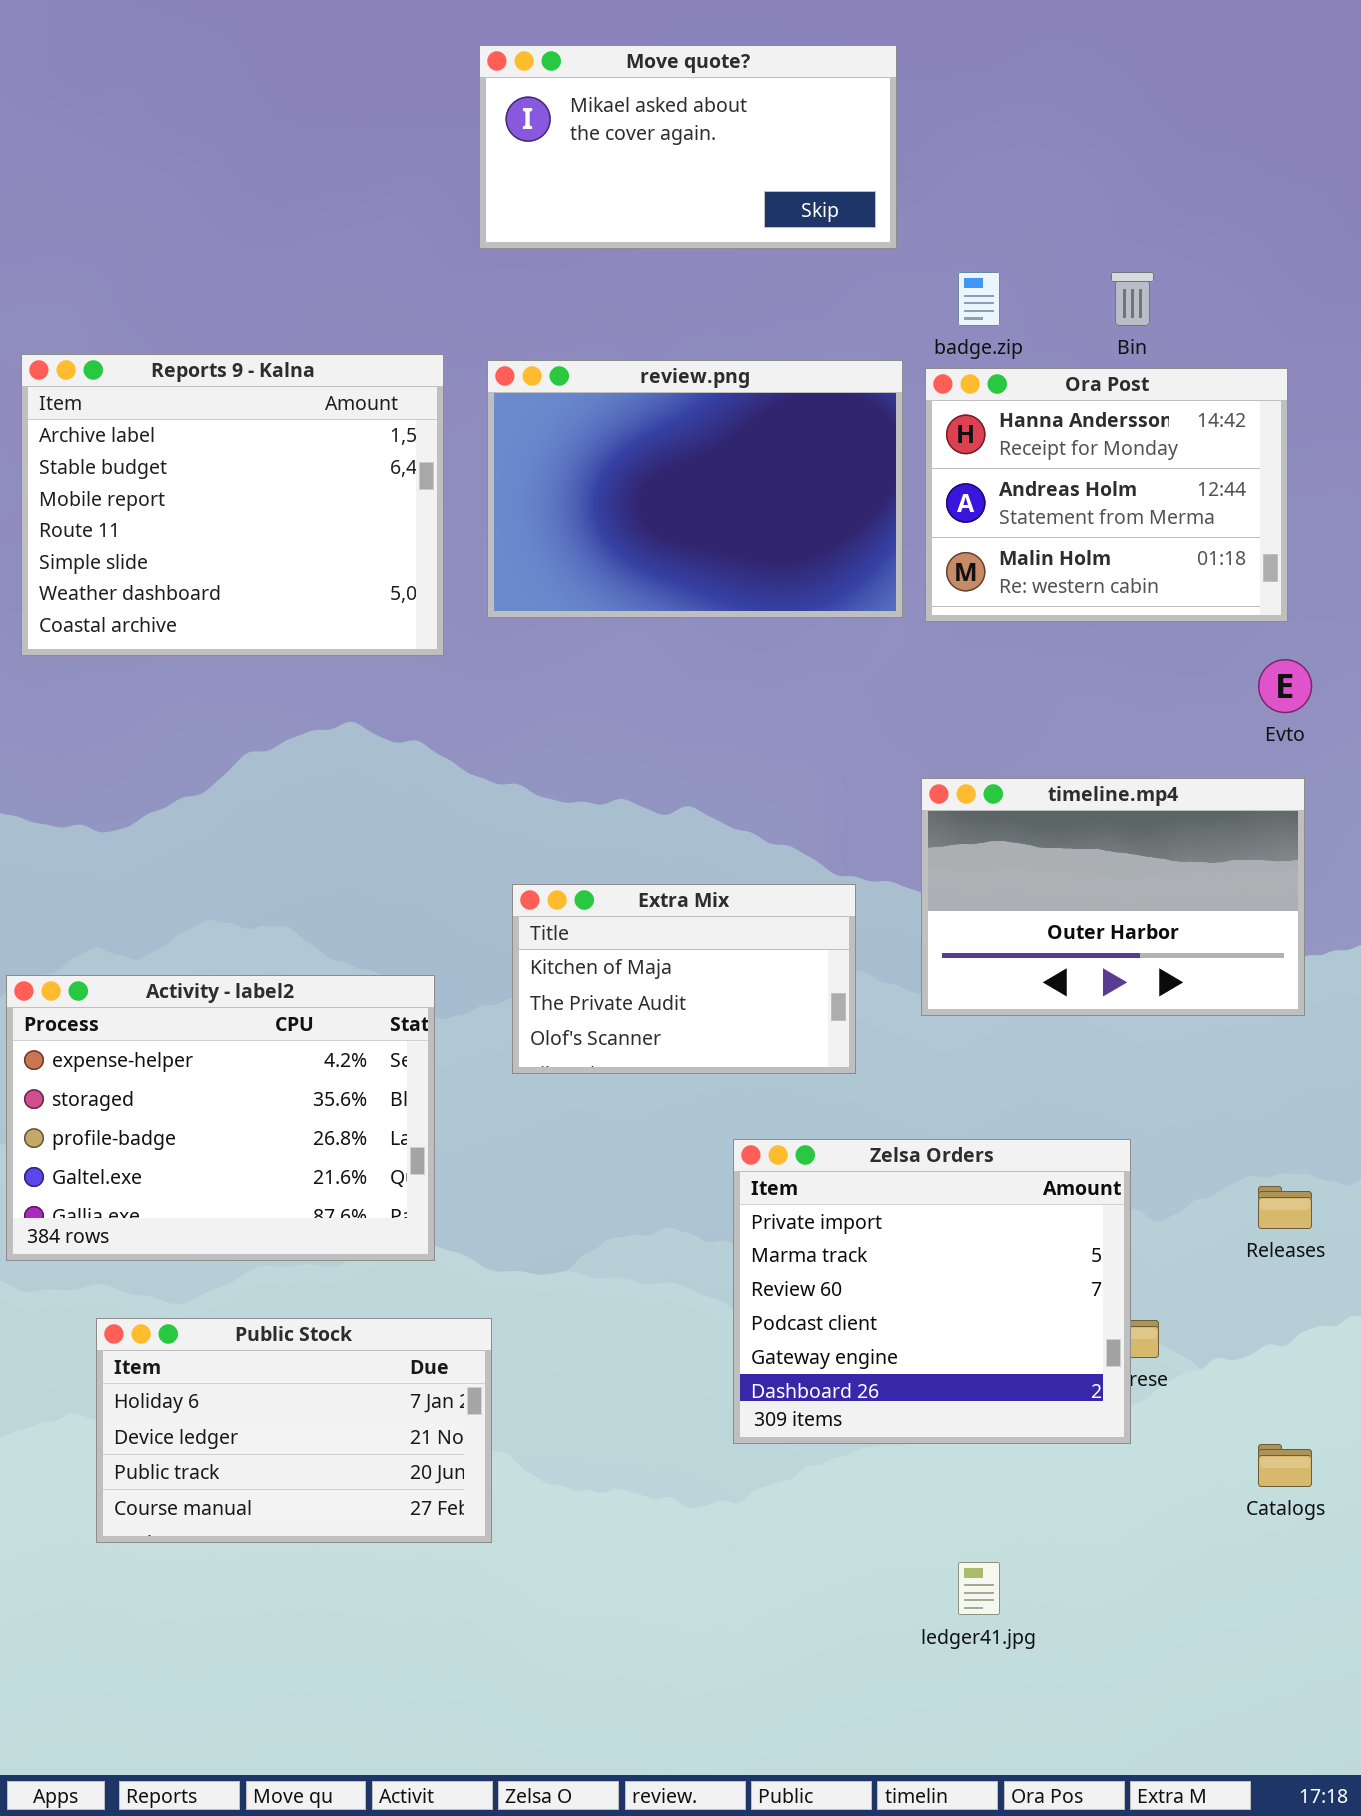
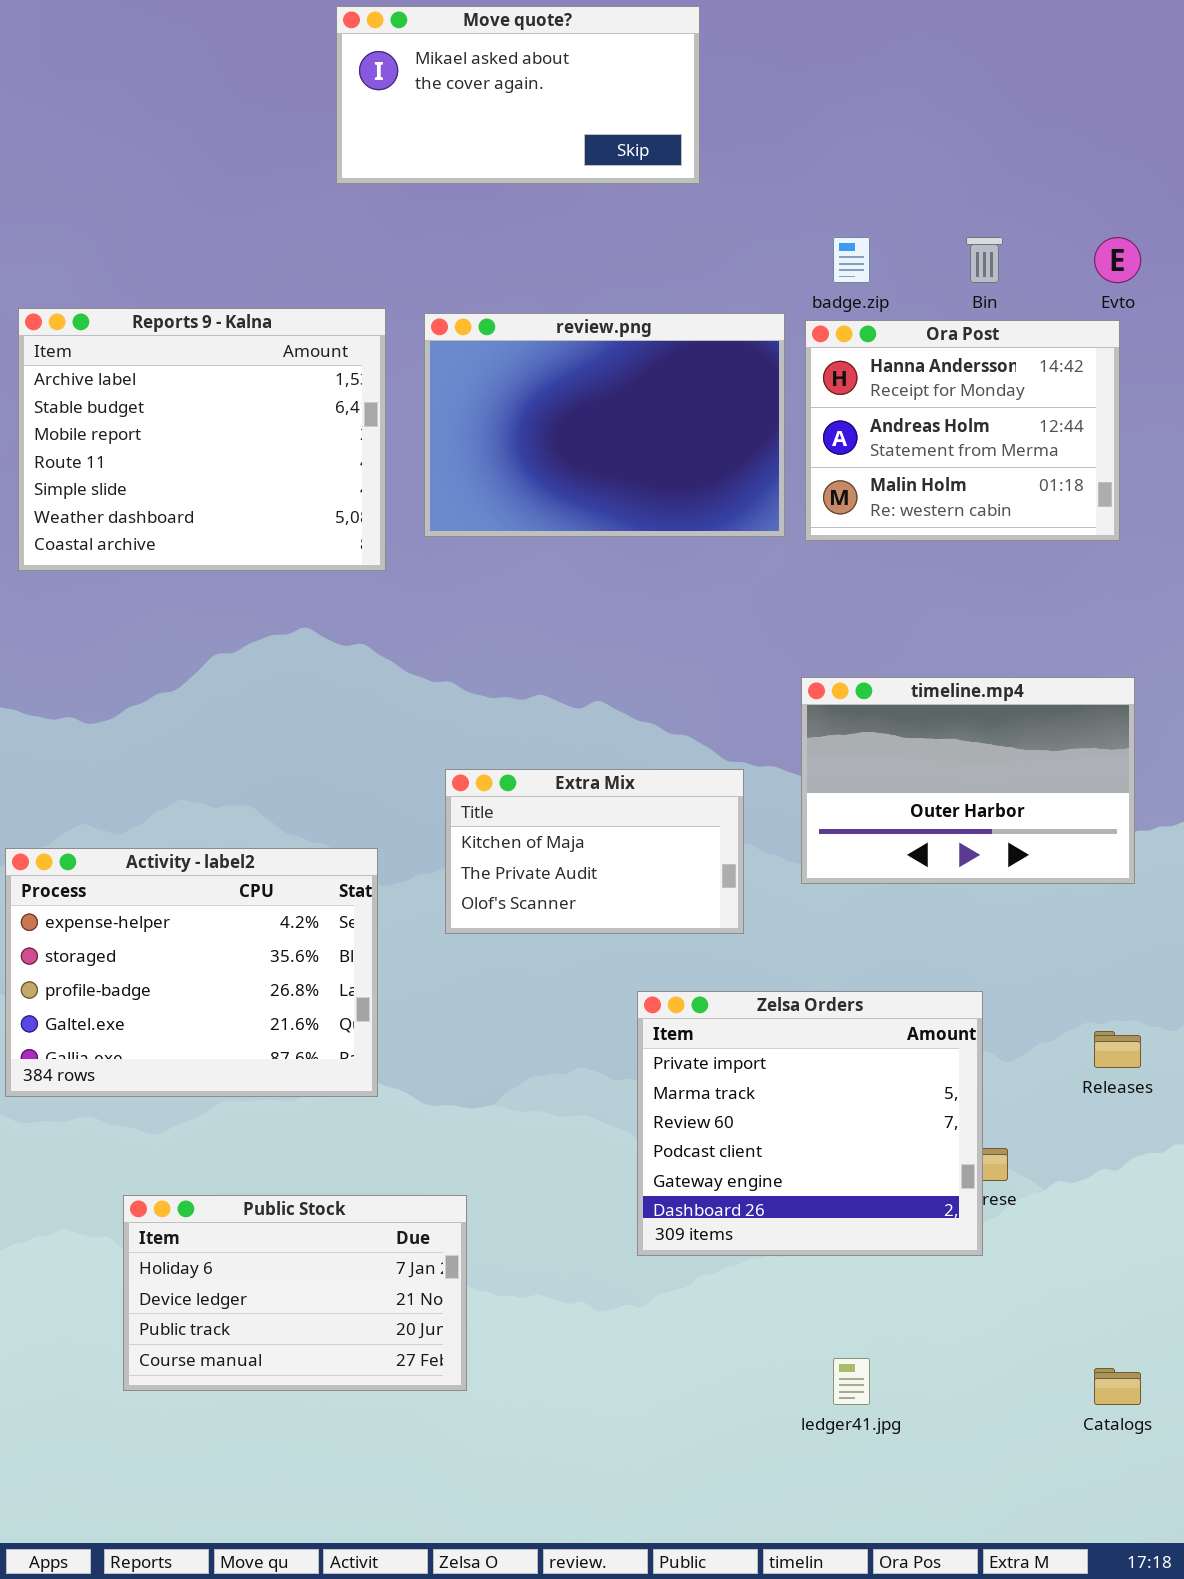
Move quote?: [479,45,897,249] -> [336,6,700,184], moved
Evto: [1258,659,1312,713] -> [1094,237,1141,283], moved
Public Stock: [96,1318,492,1543] -> [123,1195,467,1391], moved
Catalogs: [1258,1444,1312,1487] -> [1094,1368,1141,1405], moved

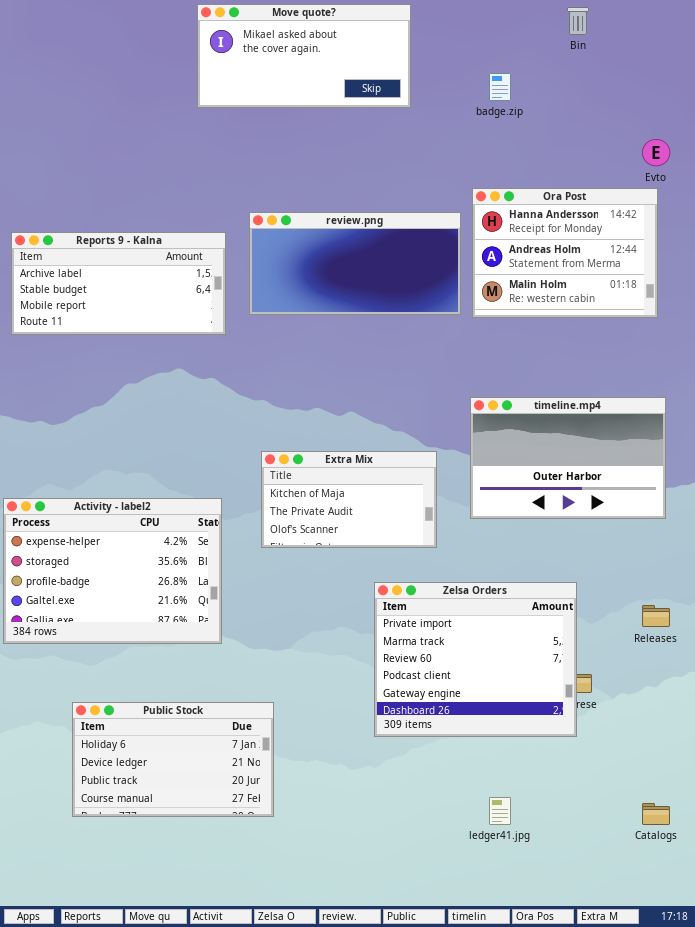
badge.zip: [833,237,870,283] -> [489,73,511,101], moved
Bin: [966,237,1003,283] -> [567,7,589,35], moved
Reports 9 - Kalna: [18,308,386,571] -> [11,232,226,335], resized
review.png: [424,313,785,537] -> [249,212,461,315], resized

